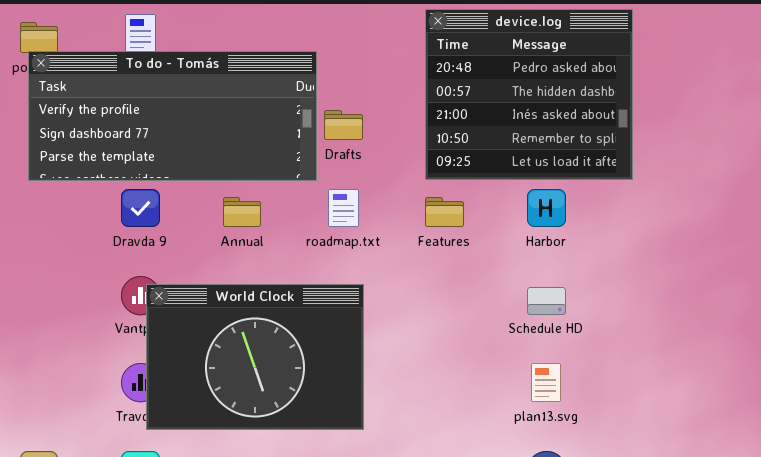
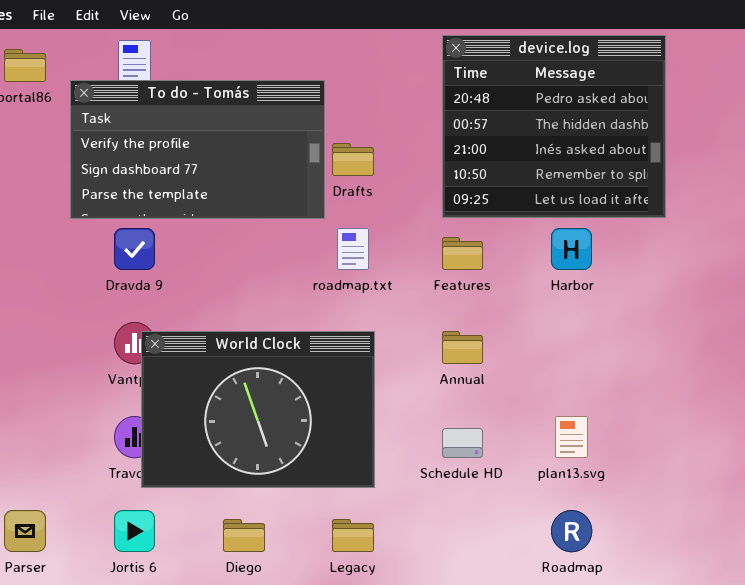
To do - Tomás: [28,51,317,181] -> [70,80,325,219], resized
Annual: [223,197,261,227] -> [442,331,483,364], moved
Schedule HD: [527,287,566,315] -> [442,428,483,458], moved

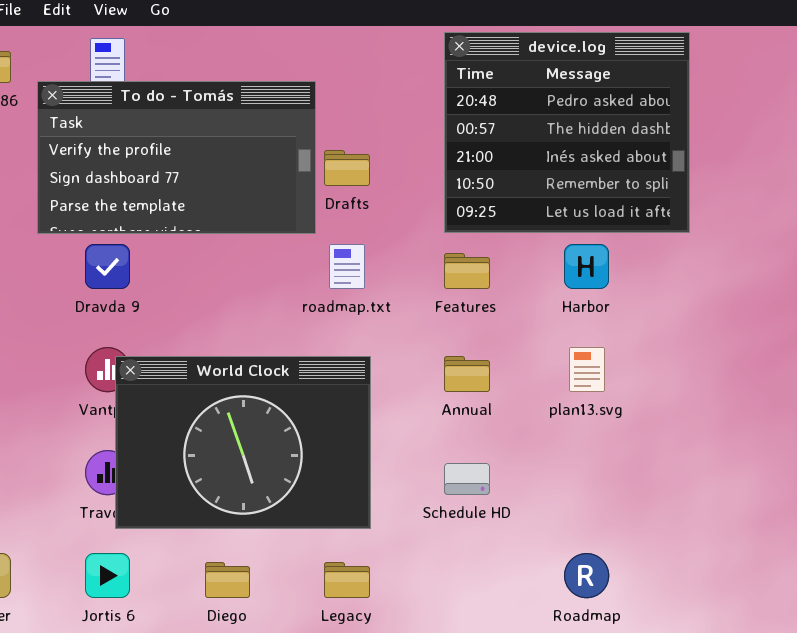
plan13.svg: [555,416,588,458] -> [569,347,605,392], moved

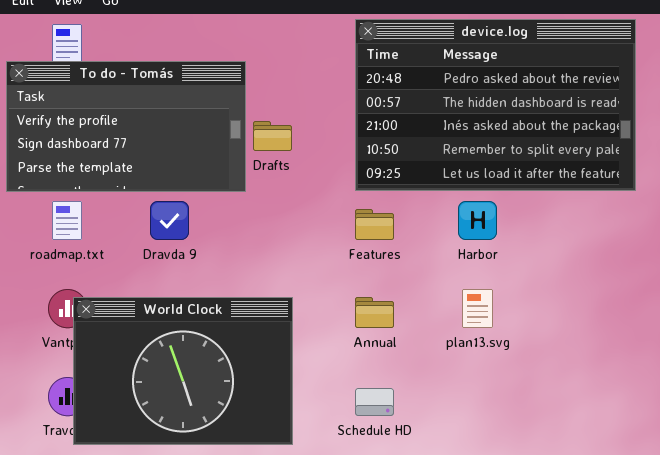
device.log: [444,32,690,233] -> [355,19,636,191], resized
Dravda 9: [85,244,130,289] -> [150,201,189,240], moved
roadmap.txt: [329,244,365,289] -> [52,201,82,240], moved

